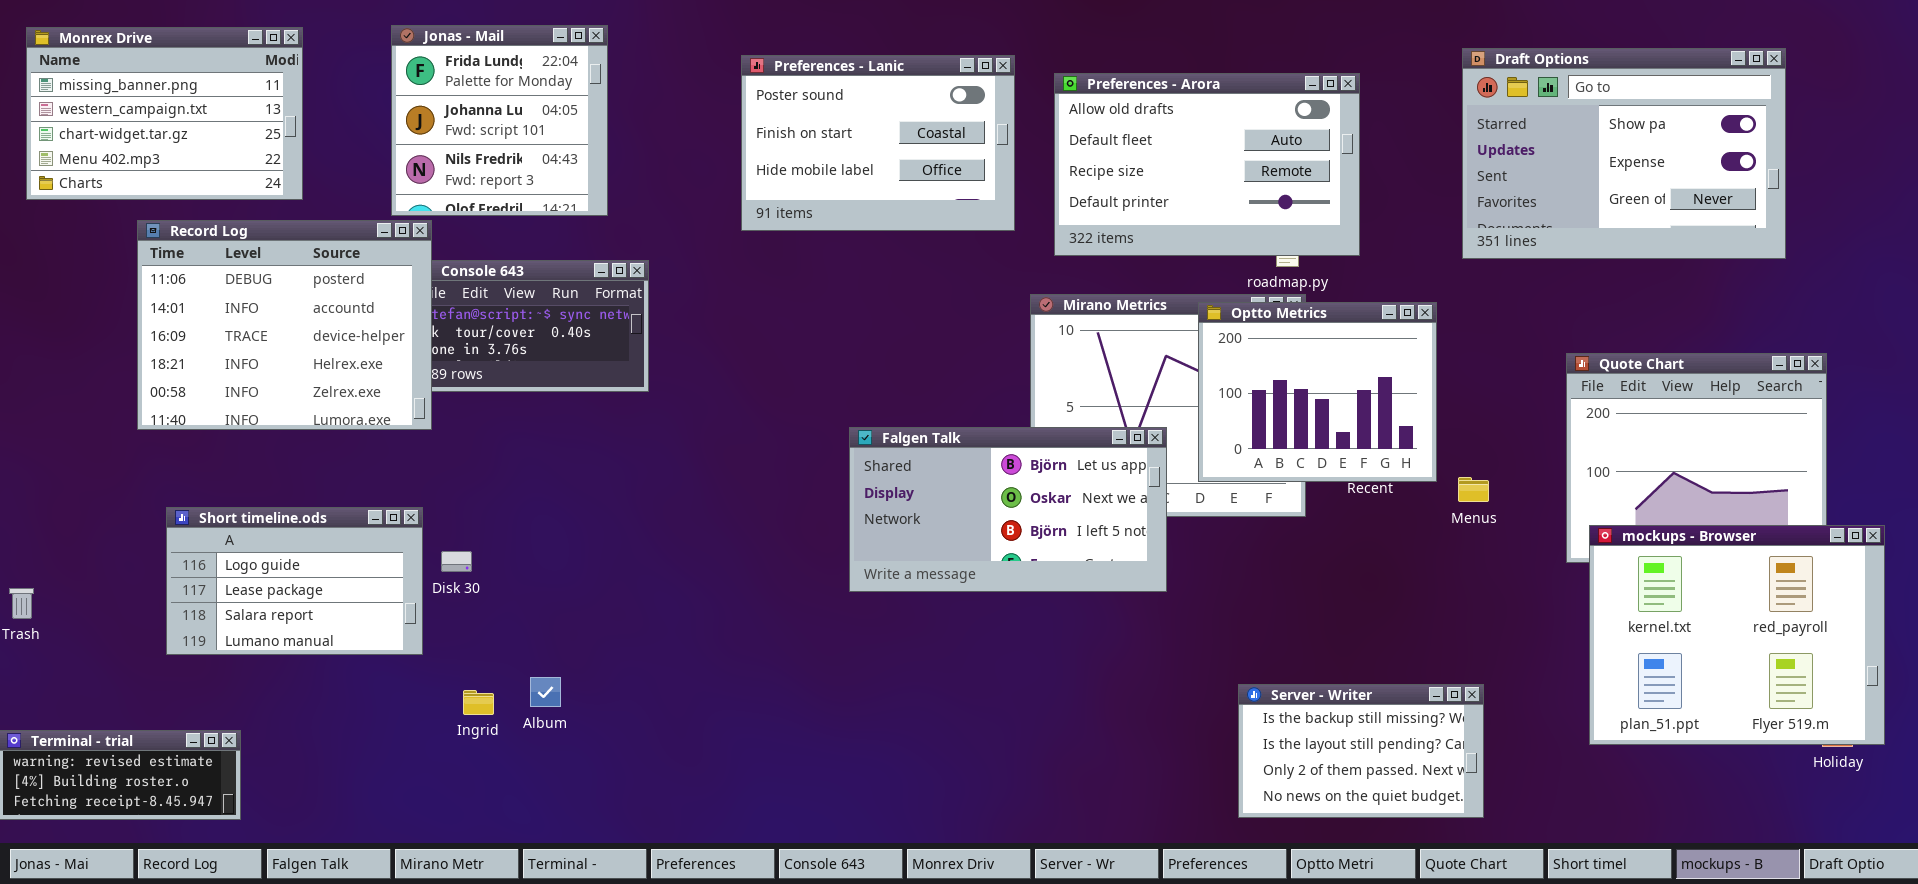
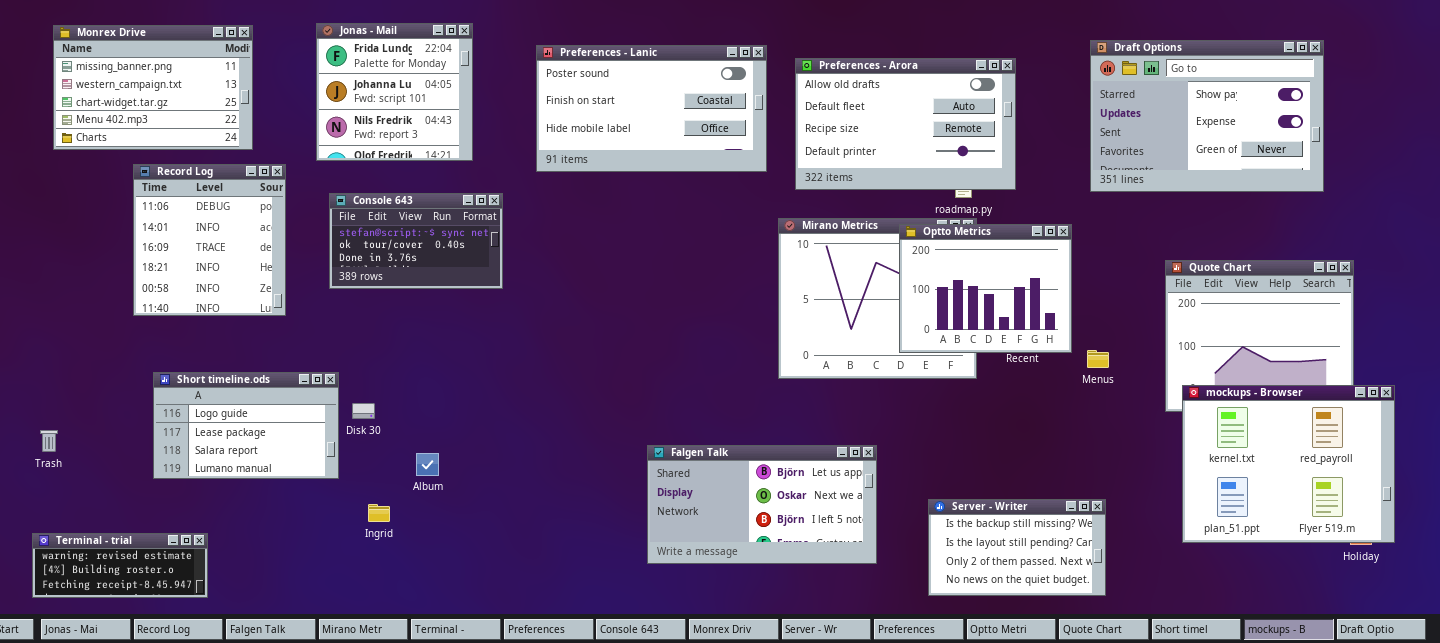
Preferences - Lanic: [741,55,1015,231] -> [536,45,767,172], resized
Record Log: [137,220,432,430] -> [133,164,286,316], resized
Falgen Talk: [849,427,1167,592] -> [647,445,877,564], moved
Album: [530,677,561,707] -> [416,453,439,476], moved

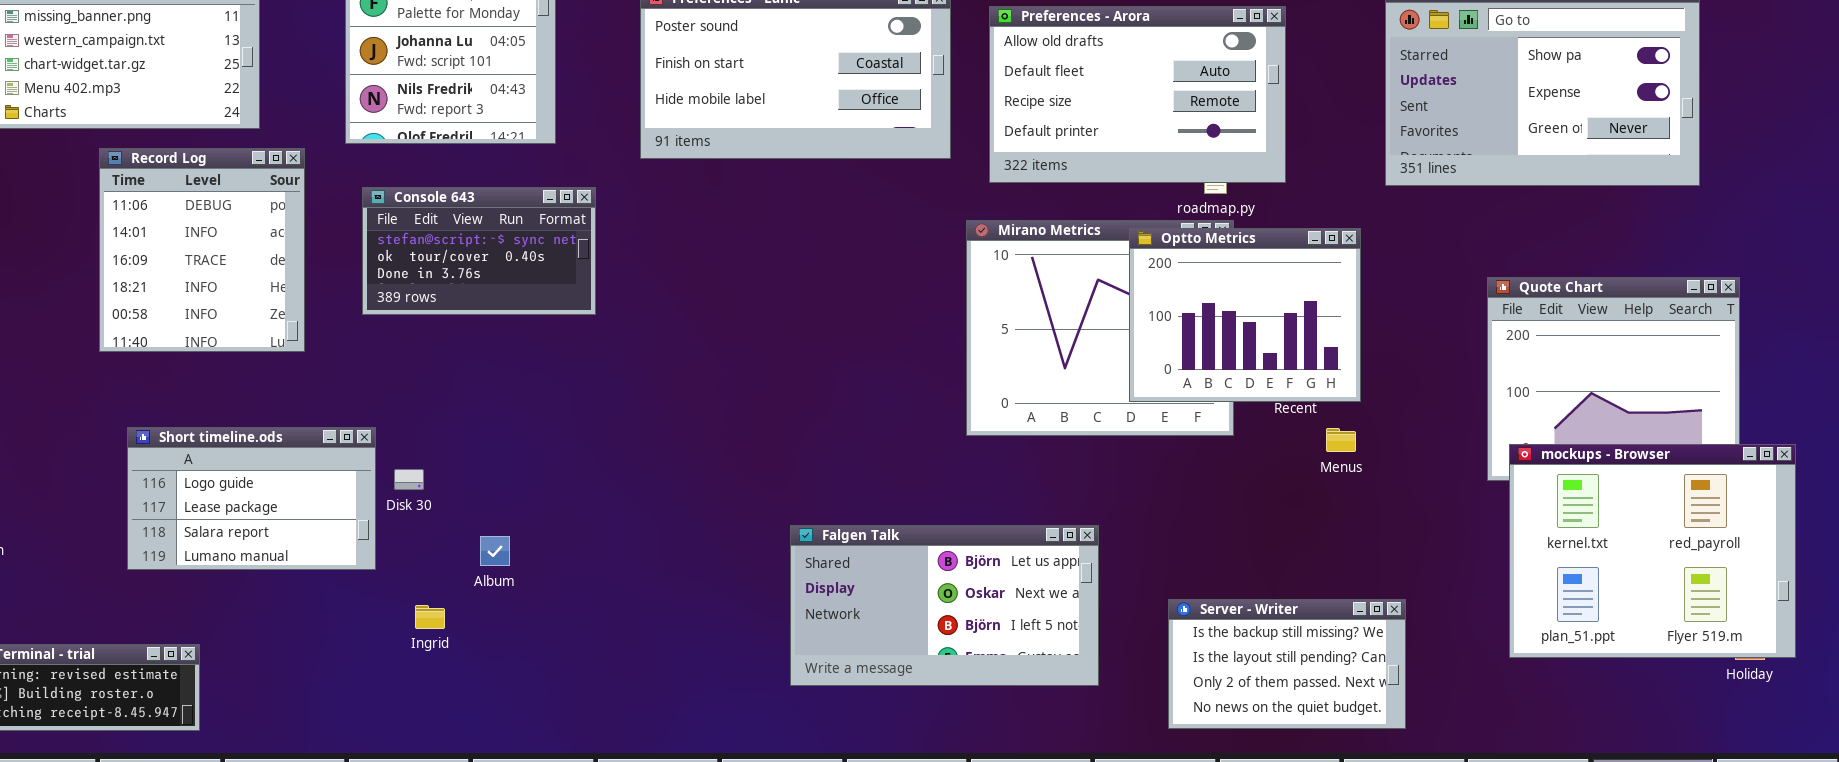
Menus: [1087,350,1109,368] -> [1326,428,1356,452], moved

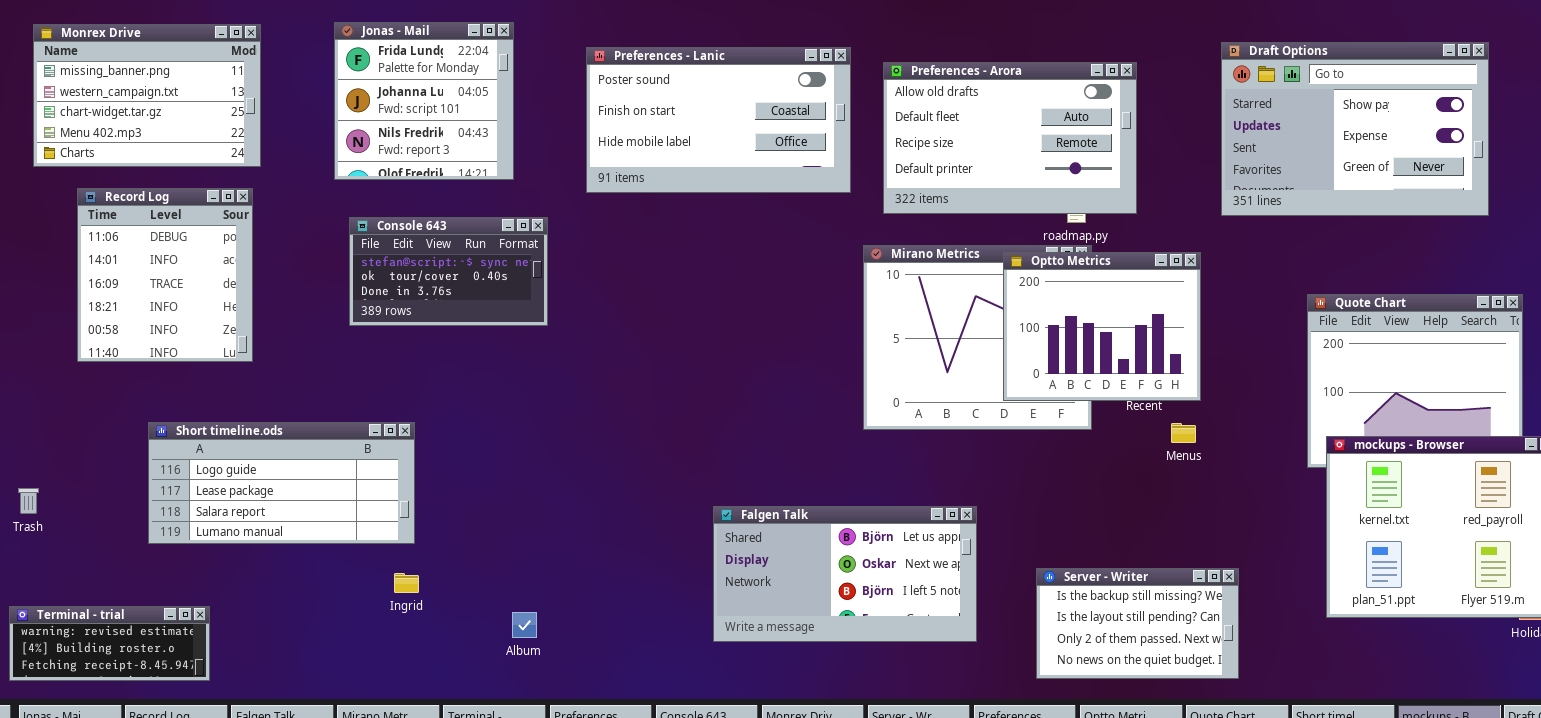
Record Log: [99,148,305,352] -> [77,188,253,362], moved
Short timeline.ods: [127,427,376,570] -> [148,422,415,544], resized
Album: [480,536,510,566] -> [512,612,537,638], moved

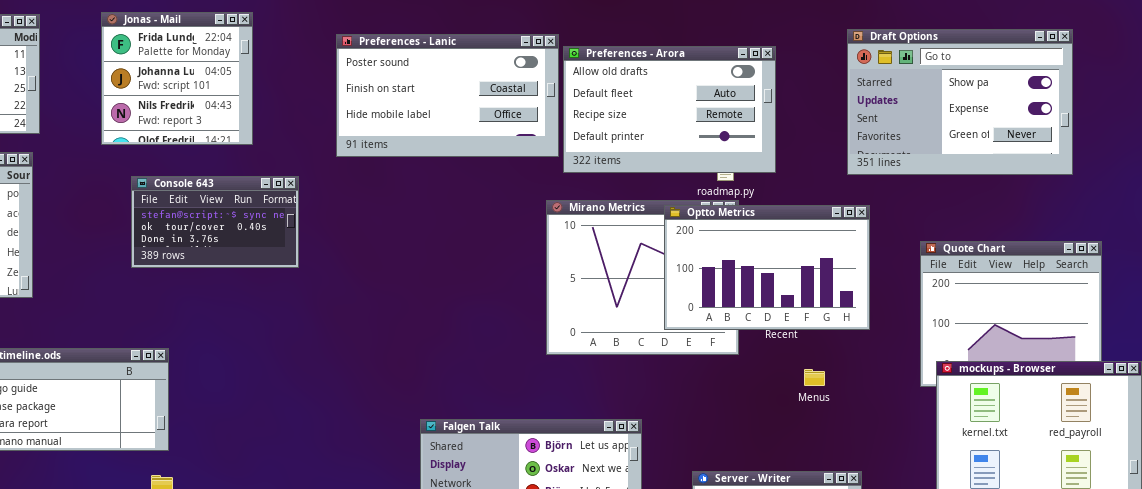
Preferences - Lanic: [586,47,851,193] -> [336,34,559,157], moved
Console 643: [349,217,548,326] -> [131,176,299,268], moved
Optto Metrics: [1003,252,1201,401] -> [664,205,870,330], resized
Menus: [1171,423,1196,443] -> [804,369,825,386], moved

